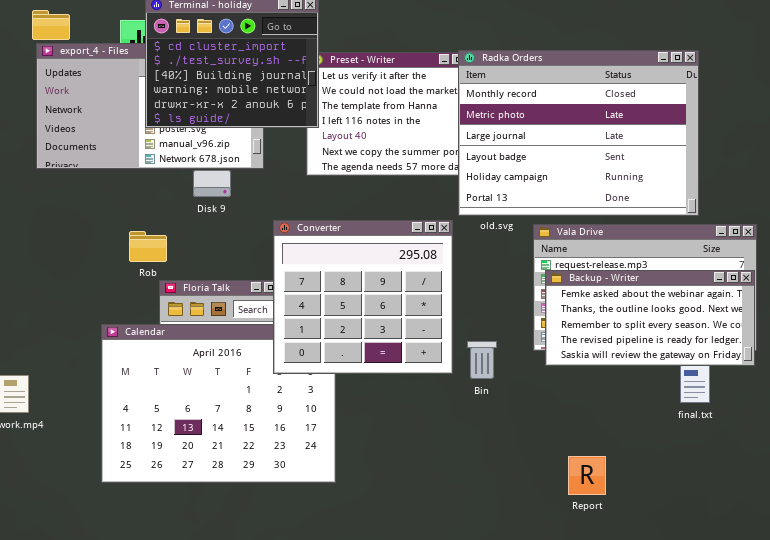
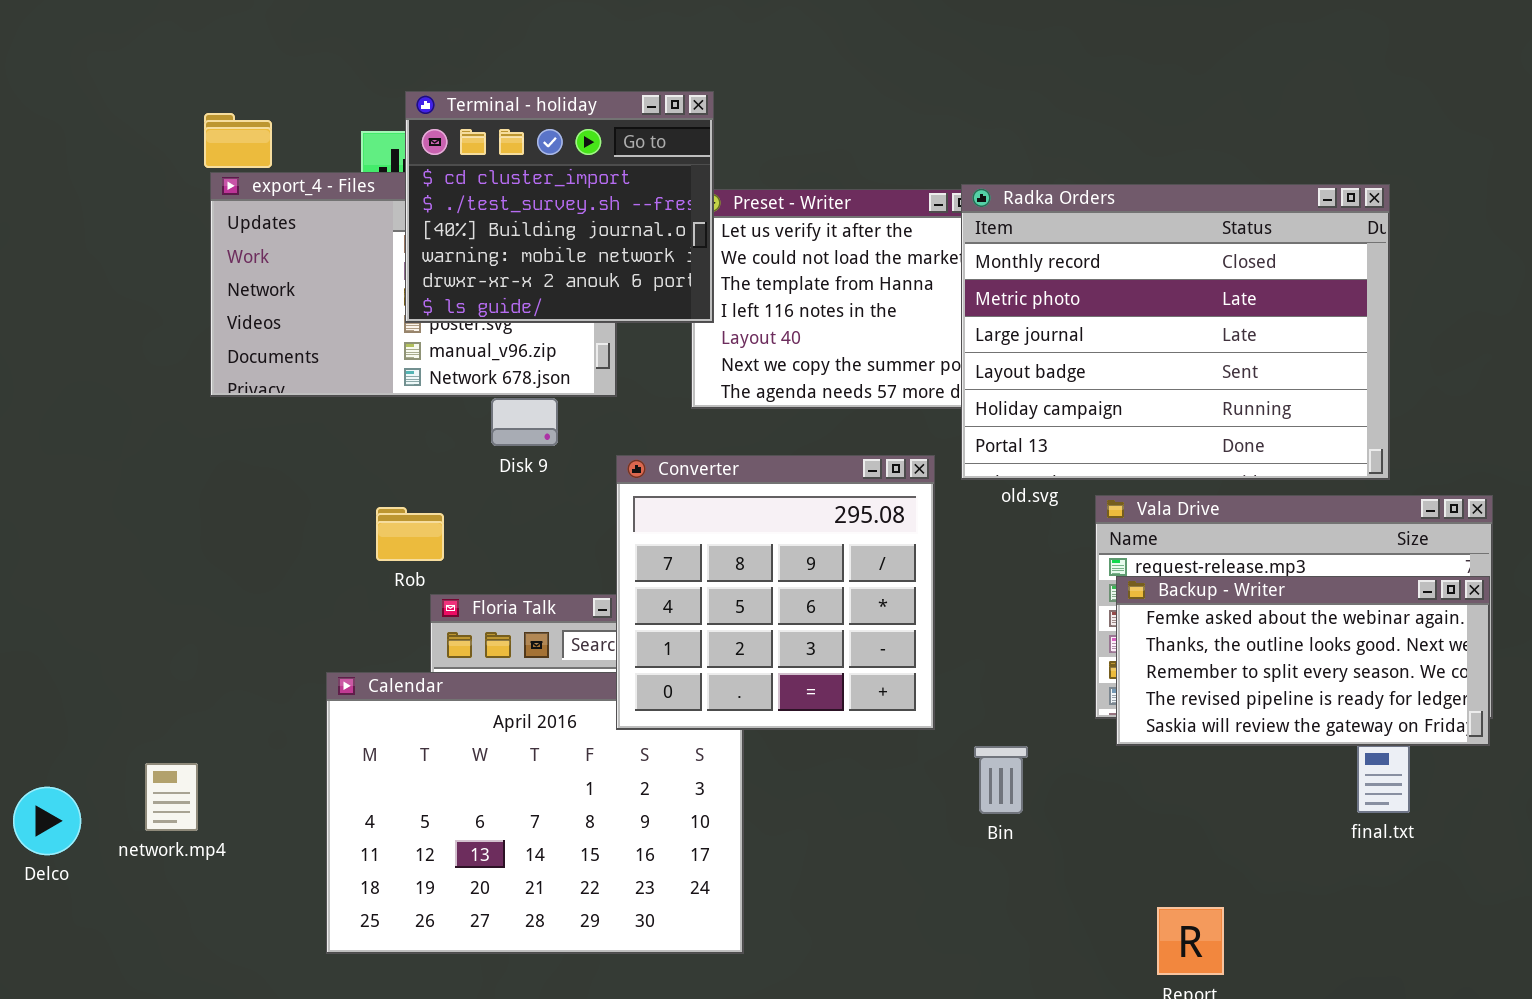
Converter: [273,220,453,374] -> [616,455,935,730], moved
Bin: [467,341,497,379] -> [974,746,1028,814], moved

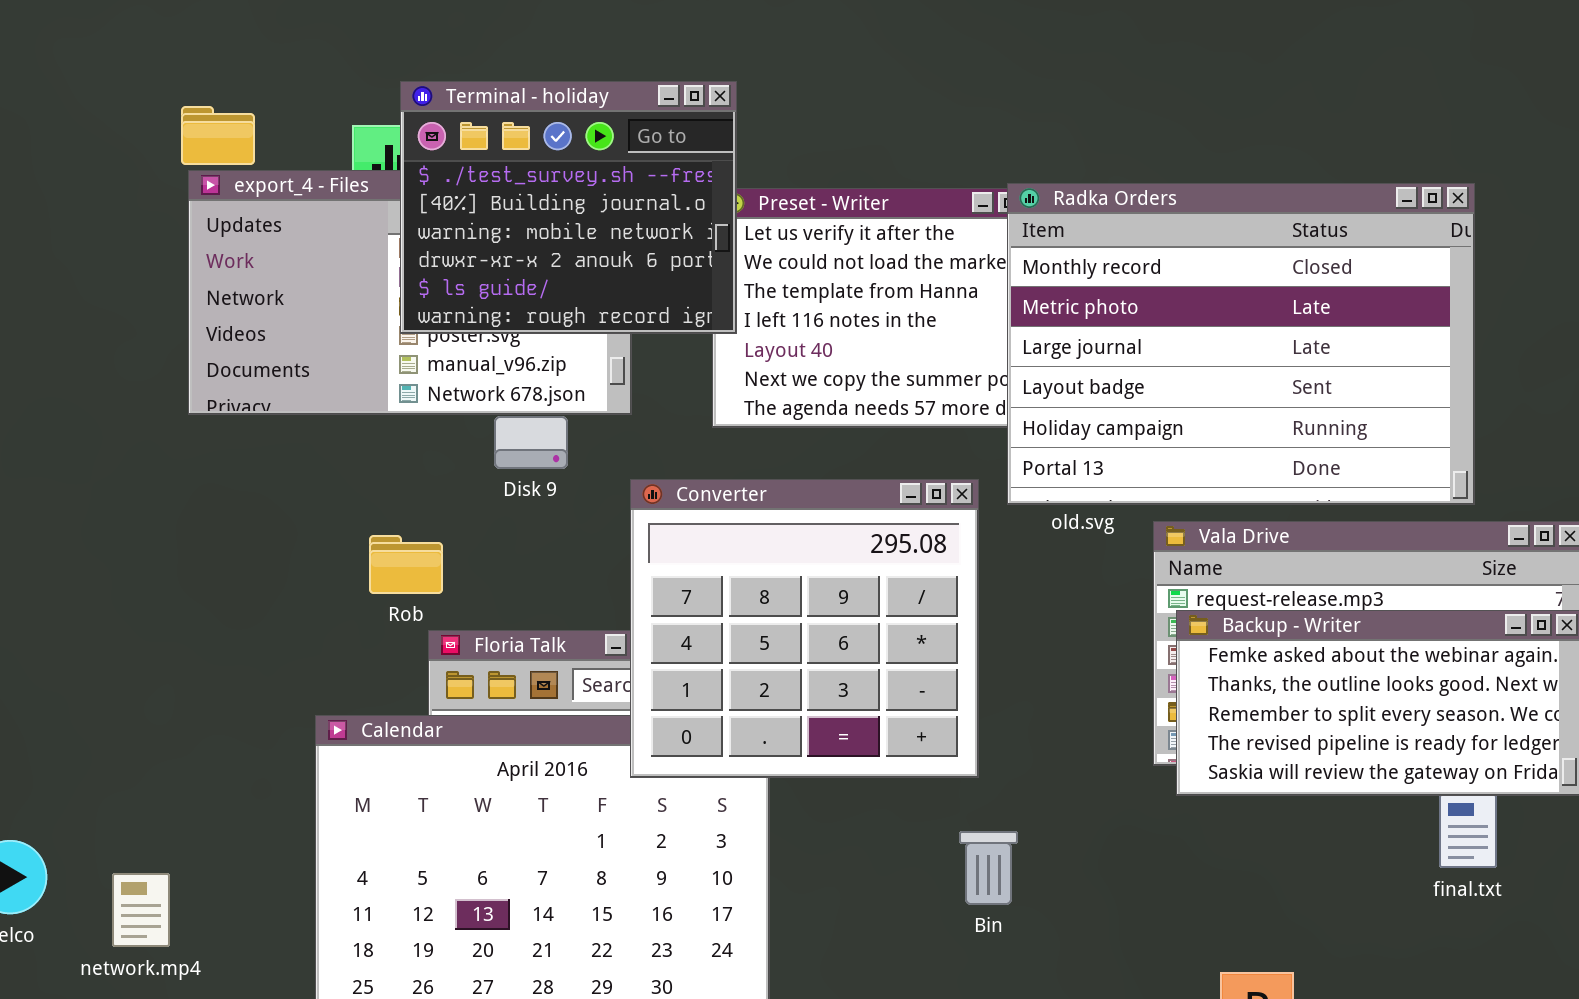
Terminal - holiday: [405,91,714,323] -> [400,81,737,334], scrolled down 1 row
Bin: [974,746,1028,814] -> [959,831,1018,905], moved
network.mp4: [145,763,198,831] -> [112,873,170,947], moved

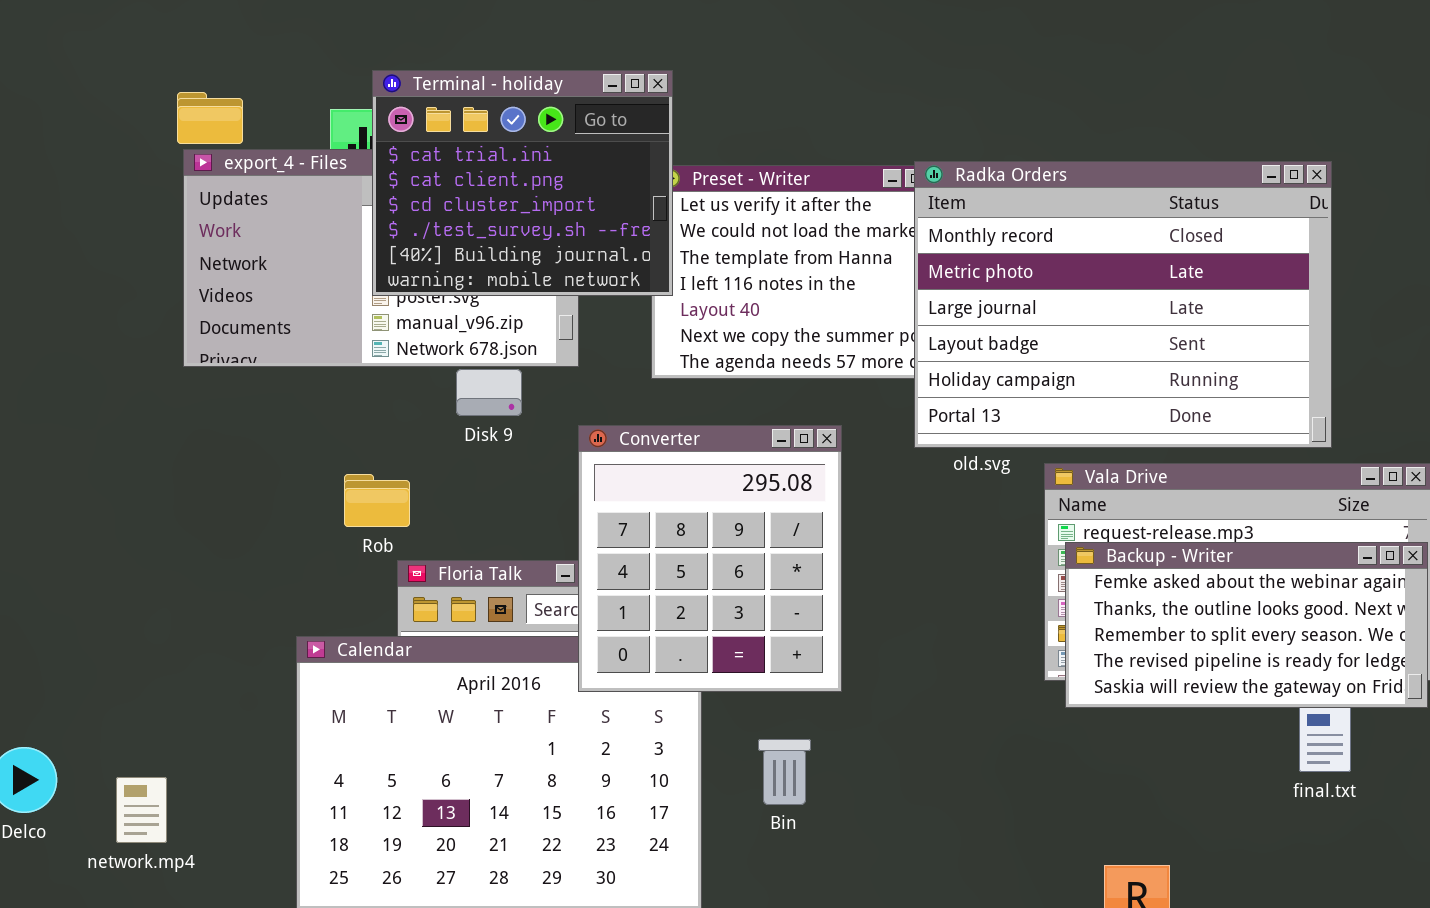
Terminal - holiday: [400,81,737,334] -> [372,70,673,296], scrolled up 3 rows
Converter: [630,479,979,778] -> [578,425,842,692], resized
Bin: [959,831,1018,905] -> [758,739,811,805], moved

